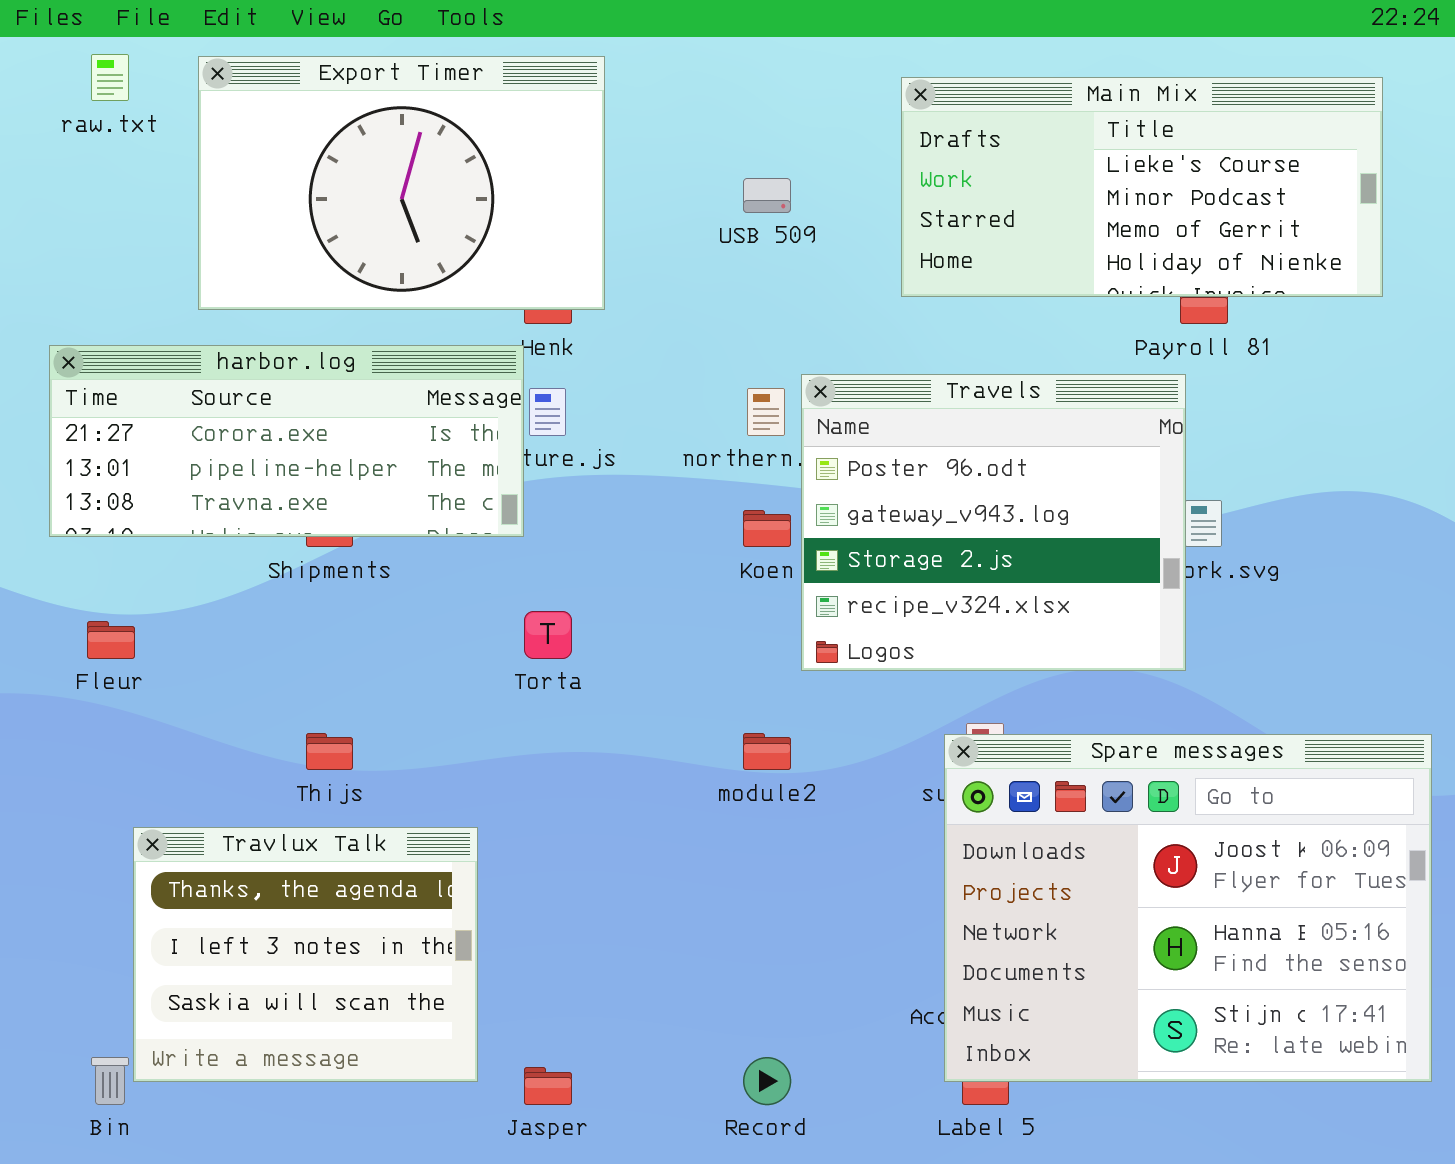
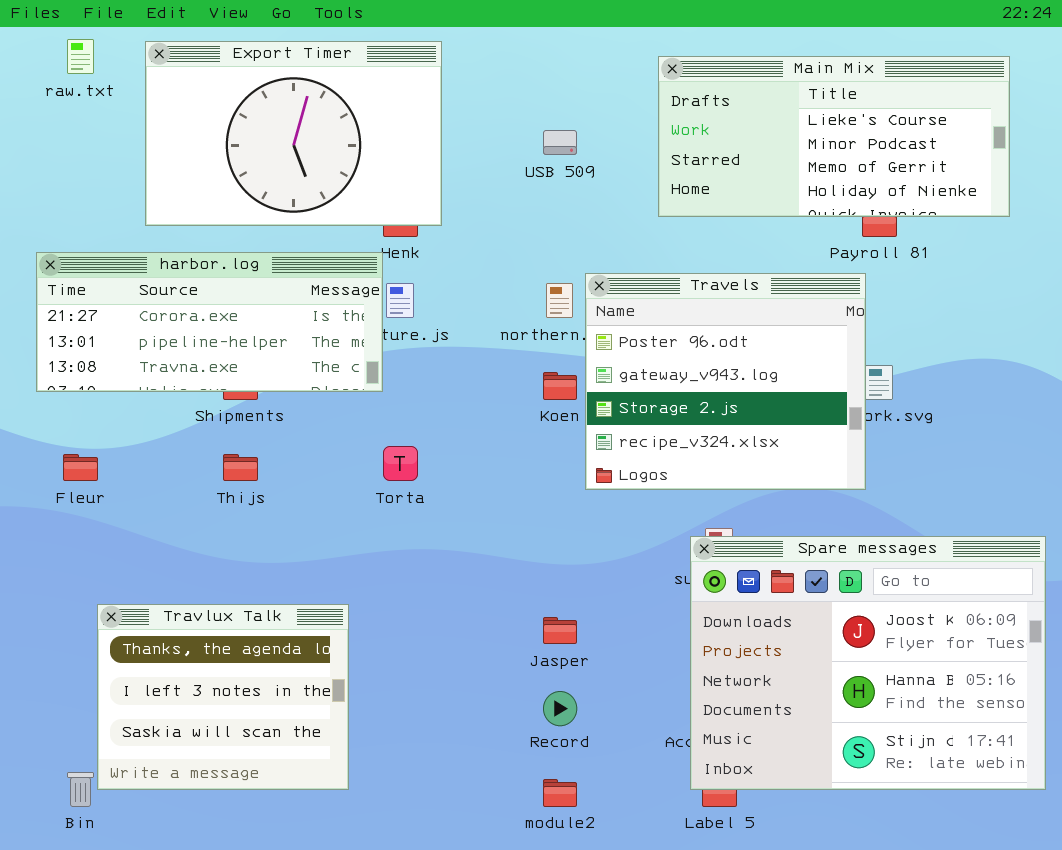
Thijs: [306,733,353,770] -> [223,454,258,481], moved
module2: [743,733,791,770] -> [543,779,577,807], moved
Record: [743,1057,791,1105] -> [543,691,577,726], moved
Jasper: [524,1067,572,1105] -> [543,617,577,644], moved

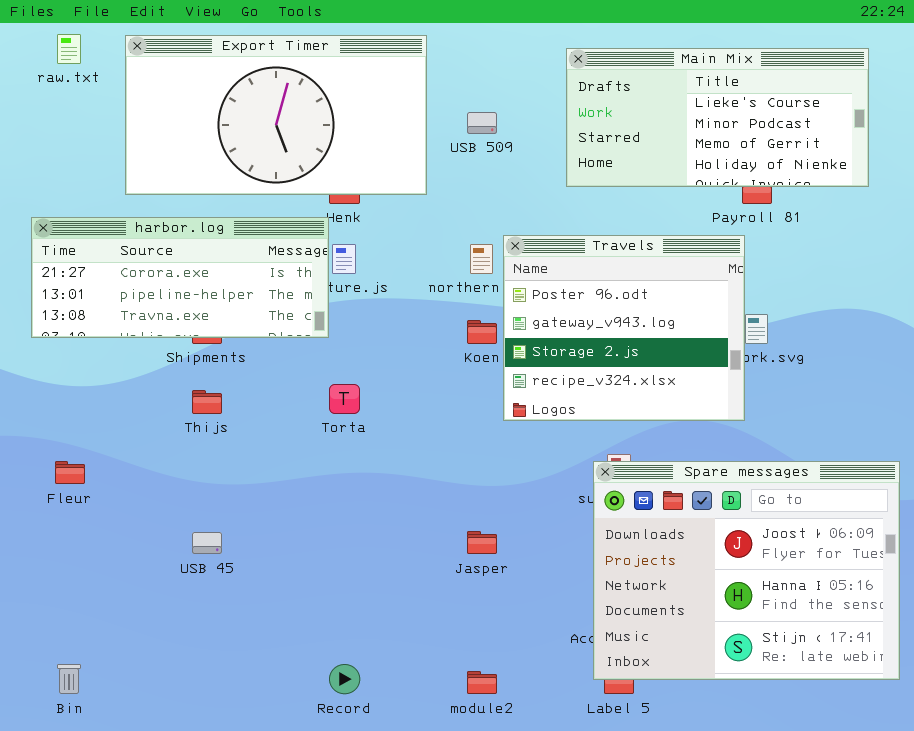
Export Timer: [145,41,442,226] -> [125,35,427,195], resized
Fleur: [63,454,98,481] -> [55,461,85,484], moved
Travlux Talk: [97,604,349,790] -> none, closed
Record: [543,691,577,726] -> [329,664,360,694], moved

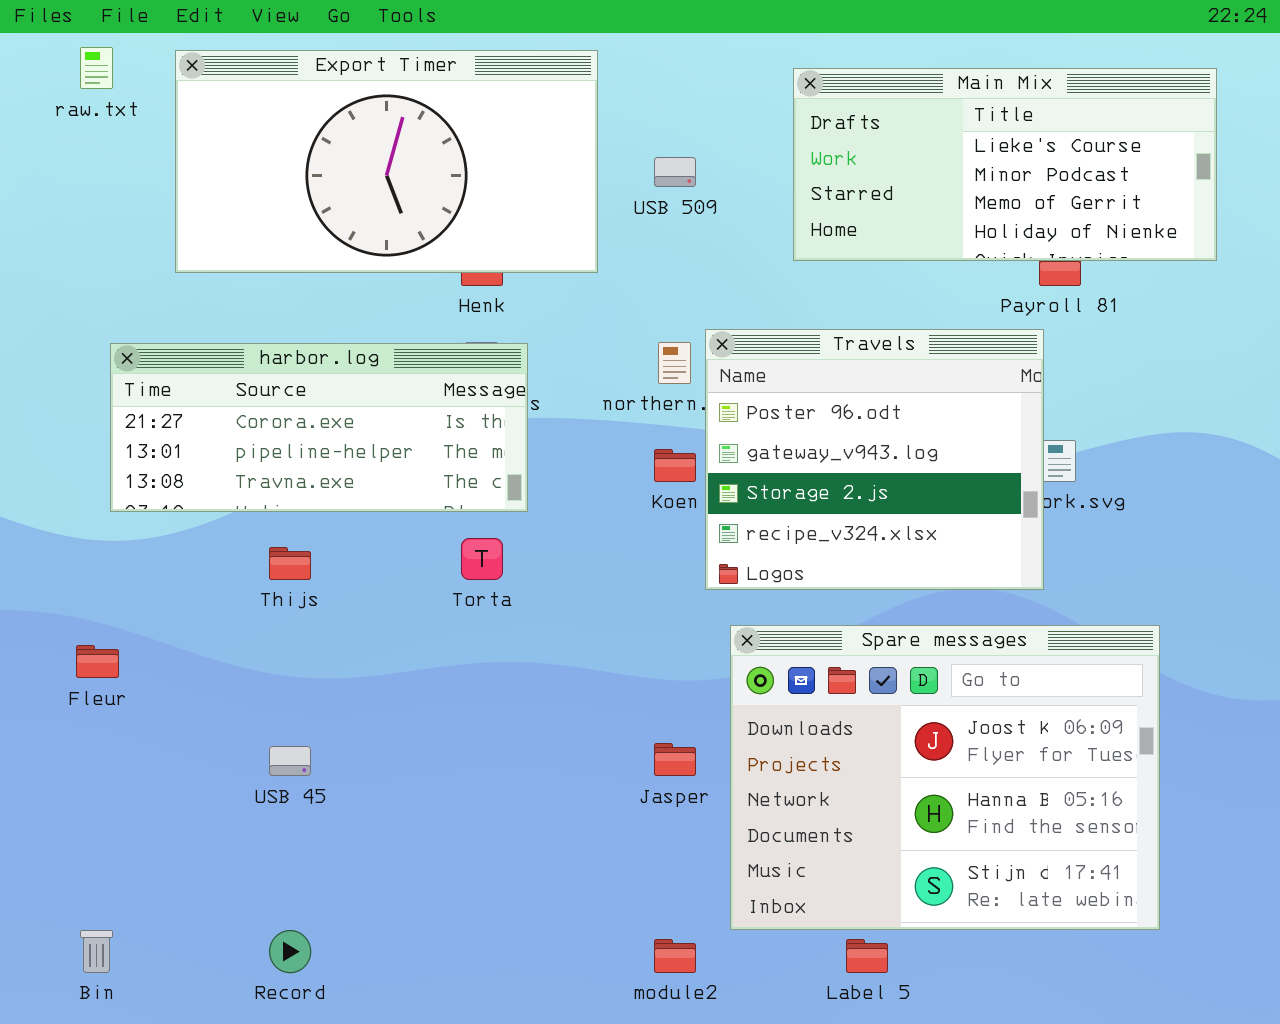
harbor.log: [31,217,329,338] -> [110,343,528,512], moved
Spare messages: [593,461,900,680] -> [730,625,1160,930], moved
Record: [329,664,360,694] -> [269,930,311,973], moved

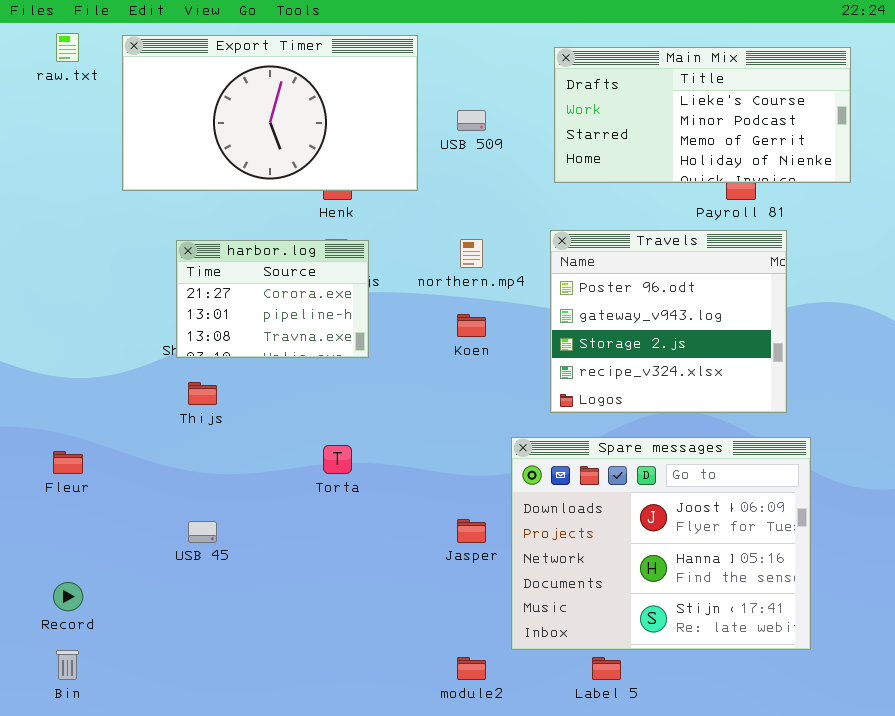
Travels: [705,329,1044,590] -> [550,230,787,413], moved
harbor.log: [110,343,528,512] -> [176,240,369,358], resized
Torta: [461,538,503,580] -> [323,445,352,474], moved
Record: [269,930,311,973] -> [53,582,83,611], moved

